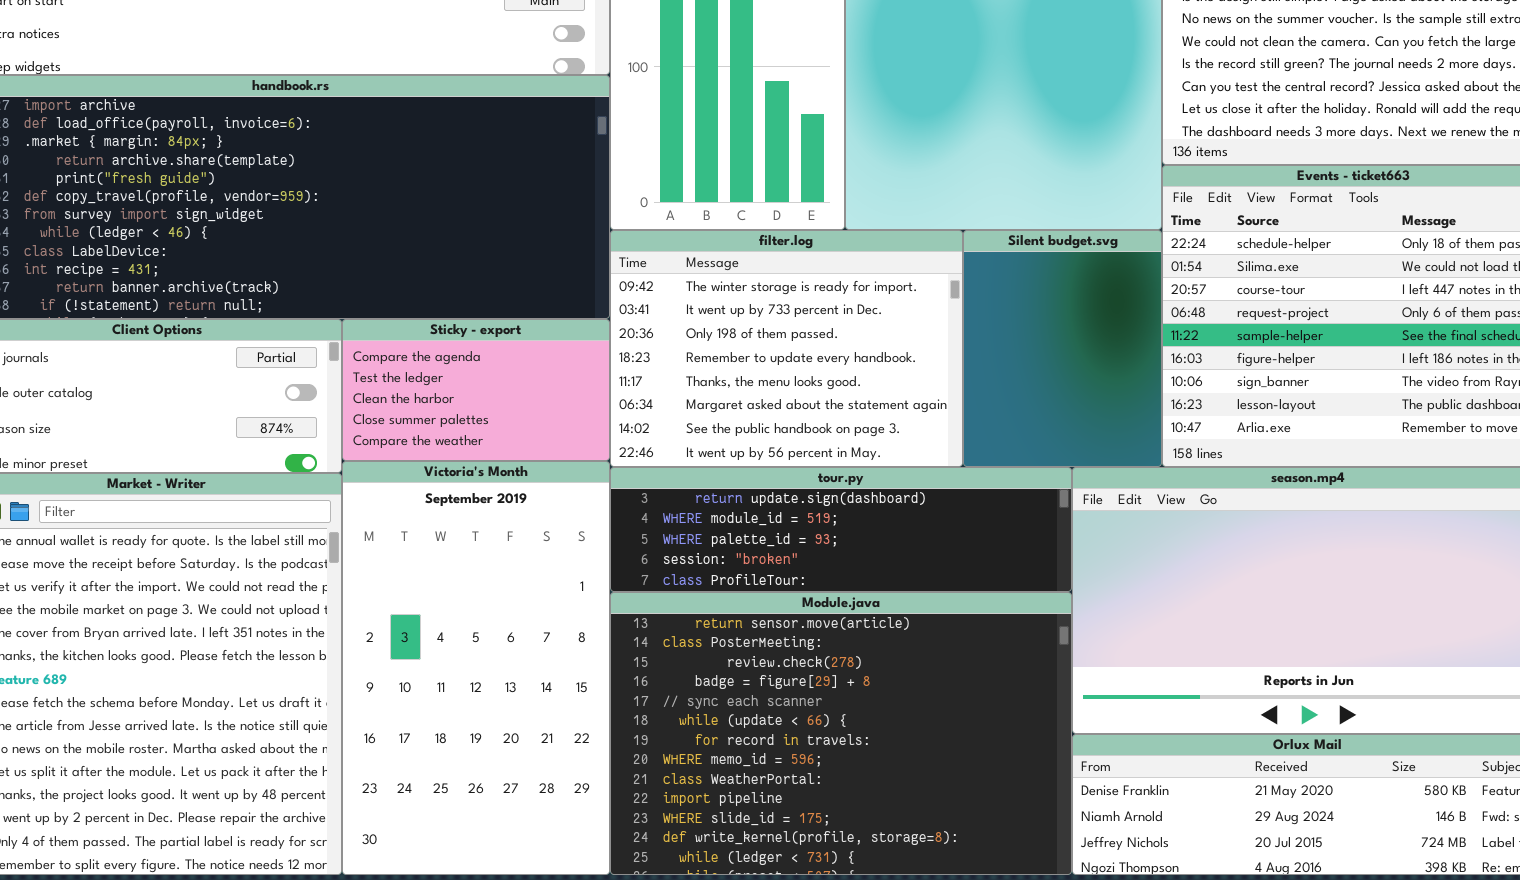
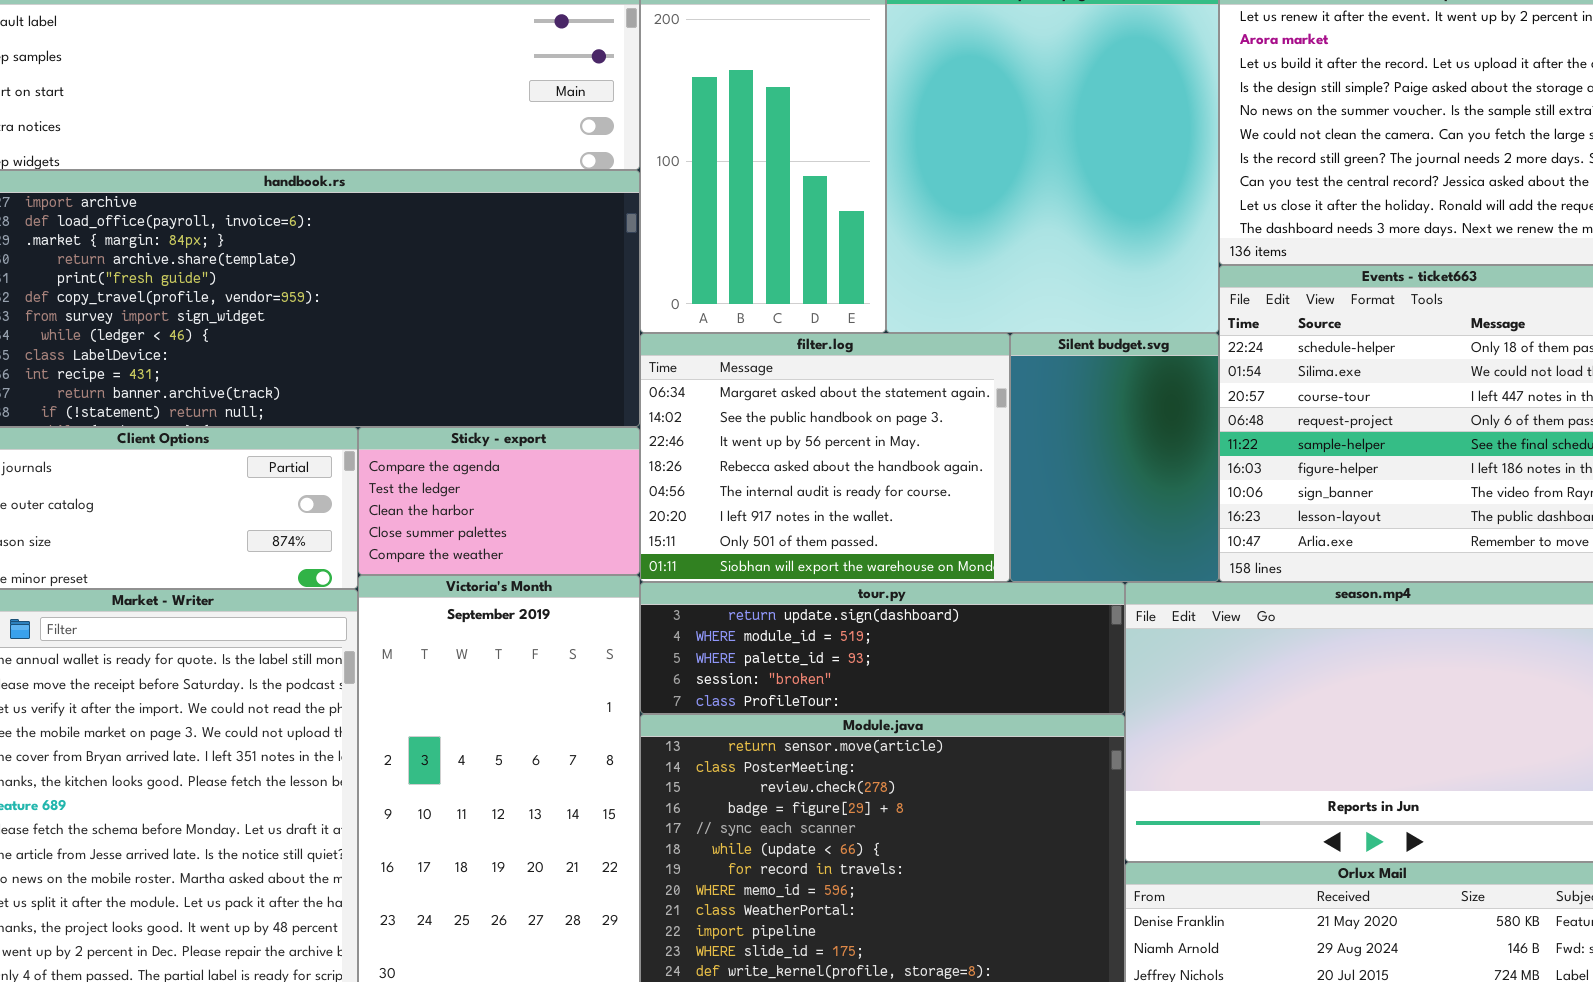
filter.log: [610,230,963,467] -> [640,333,1010,582], scrolled down 5 rows

